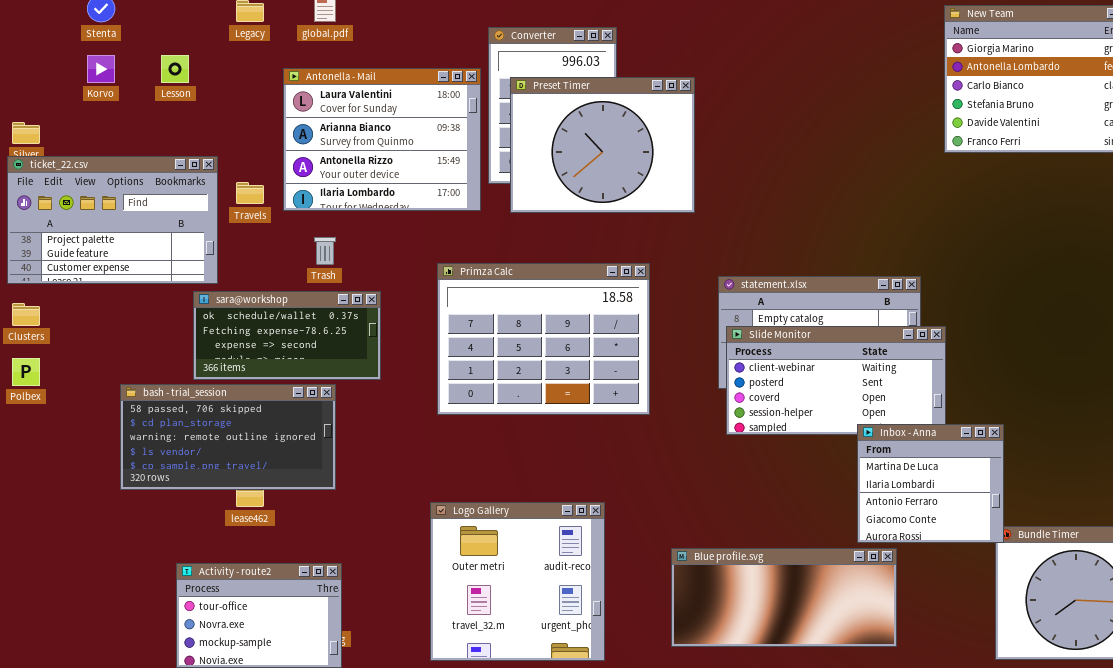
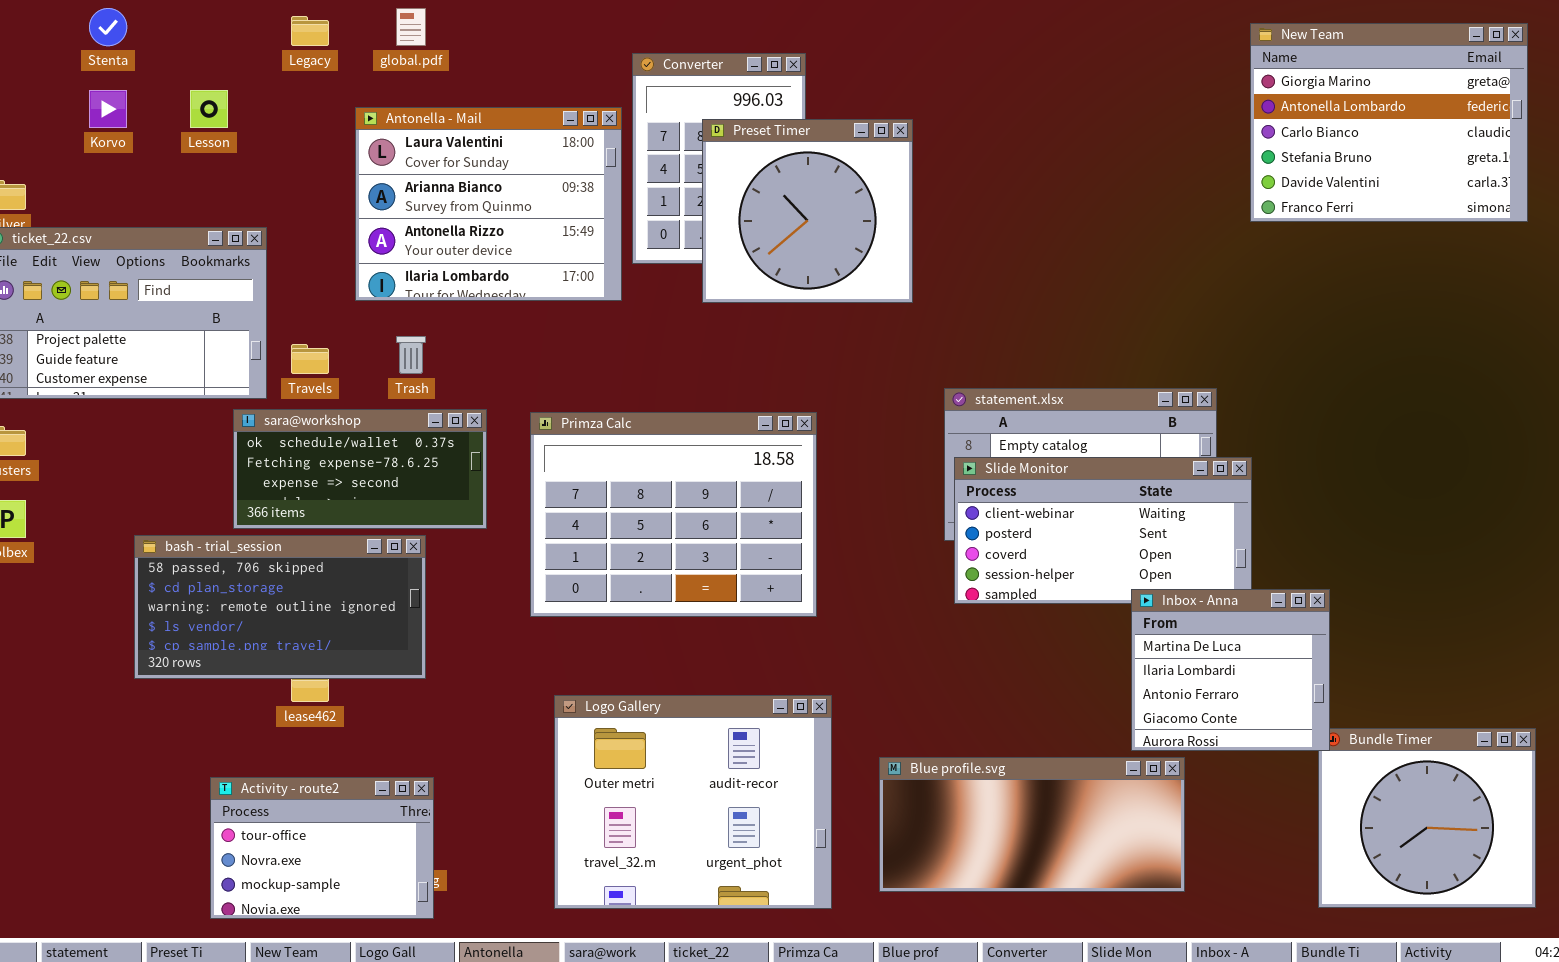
Preset Timer: [510,77,695,213] -> [702,119,913,303], resized
Travels: [236,182,264,204] -> [291,344,329,374], moved
Primza Calc: [437,263,650,415] -> [530,412,817,617], moved
Logo Gallery: [430,502,605,661] -> [554,695,832,909], resized

